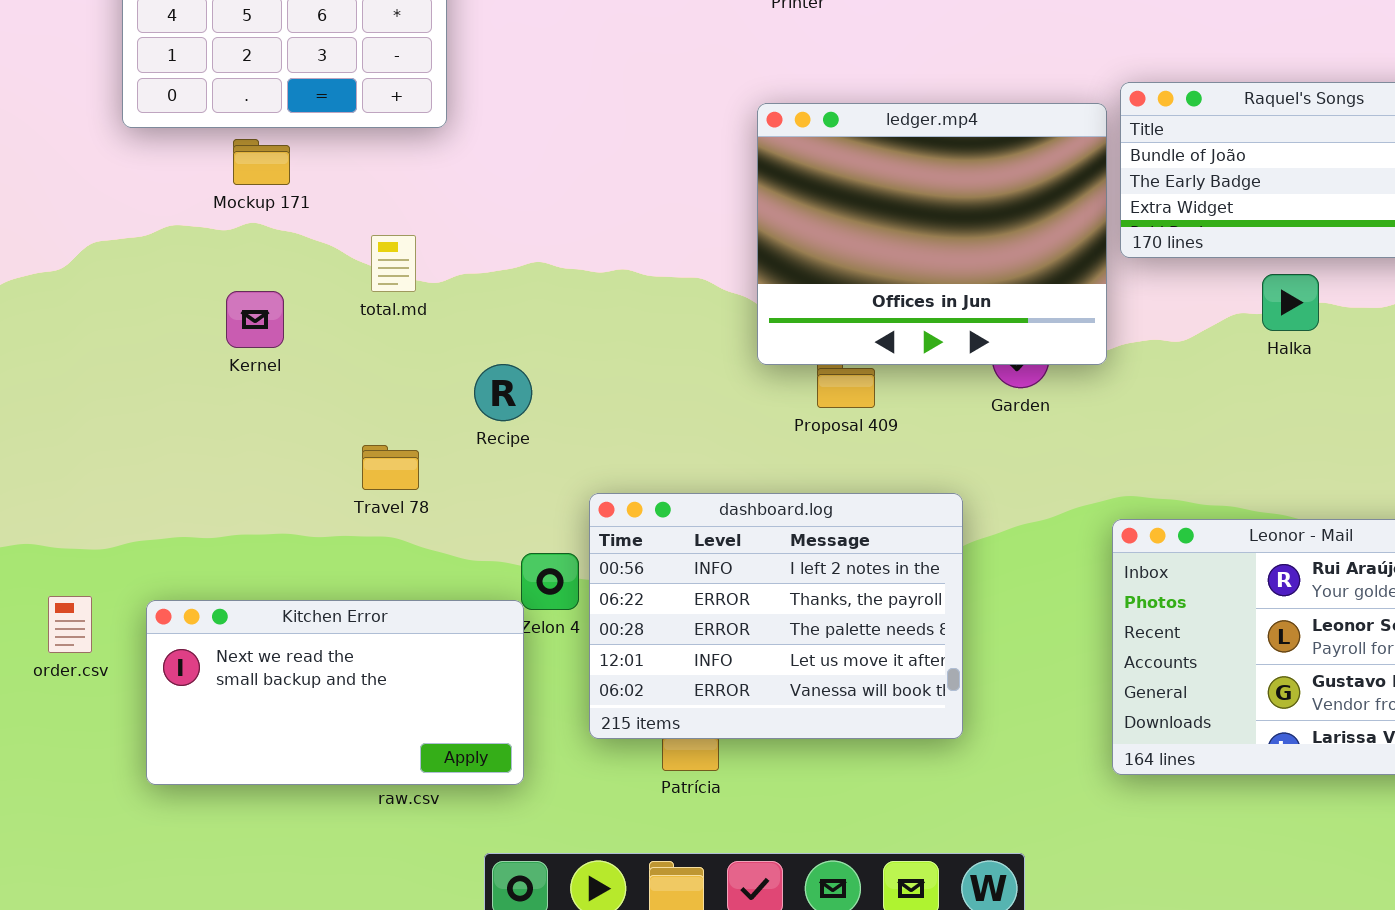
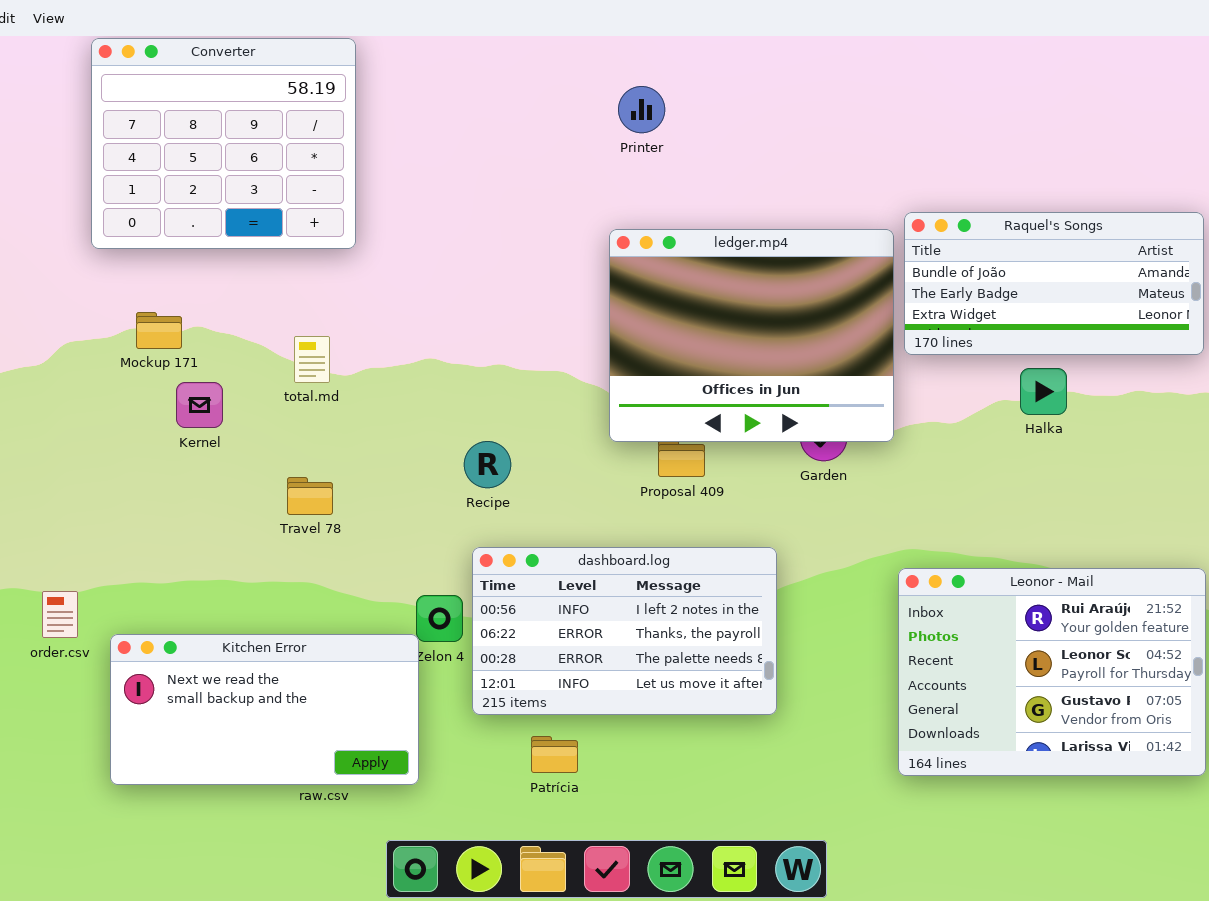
Mockup 171: [233,139,290,185] -> [136,312,182,349], moved
Recipe: [474,364,532,421] -> [464,441,511,488], moved
Travel 78: [362,445,419,490] -> [287,477,333,515], moved
dashboard.log: [589,493,963,739] -> [472,547,777,715], resized
order.csv: [48,596,92,653] -> [42,591,78,638], moved

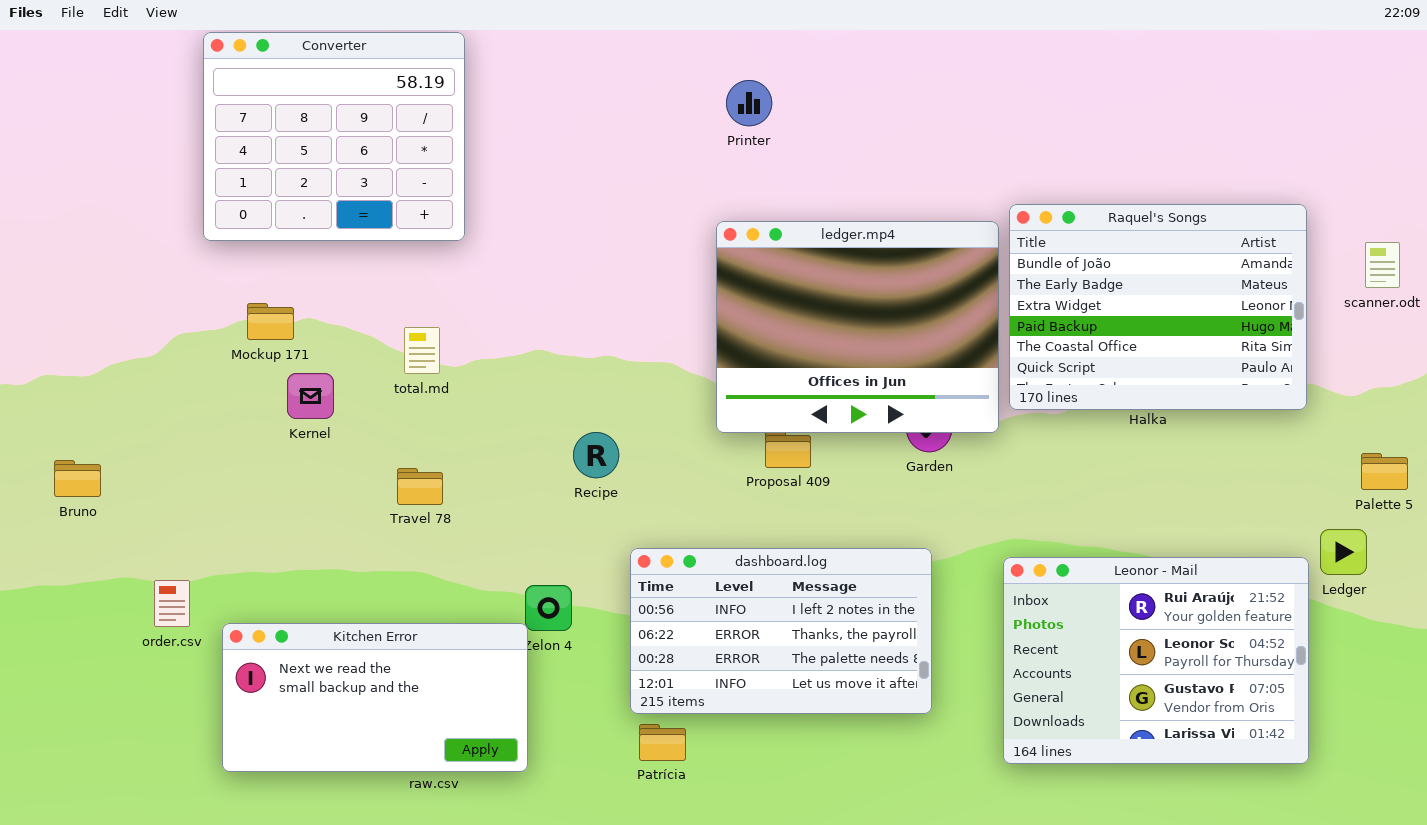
Raquel's Songs: [904,212,1204,355] -> [1009,204,1307,410], resized
dashboard.log: [472,547,777,715] -> [630,548,932,714], moved

